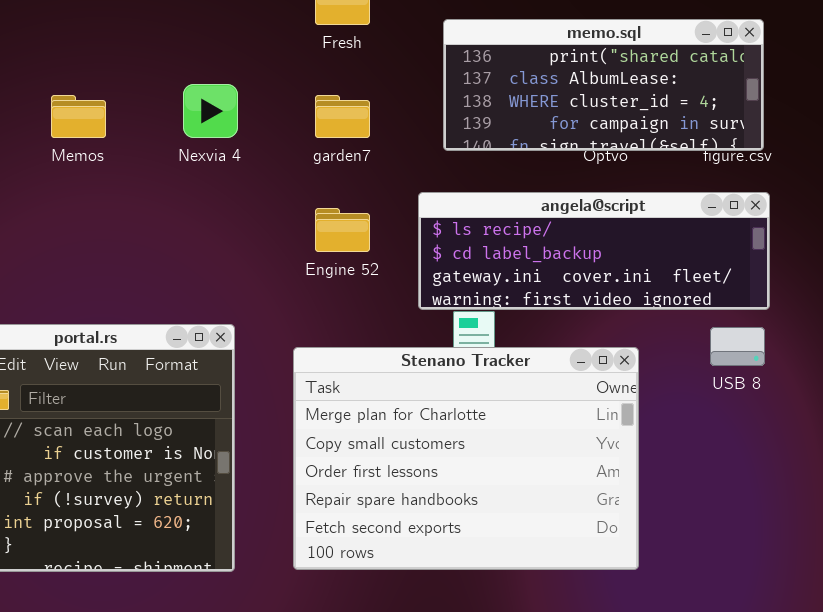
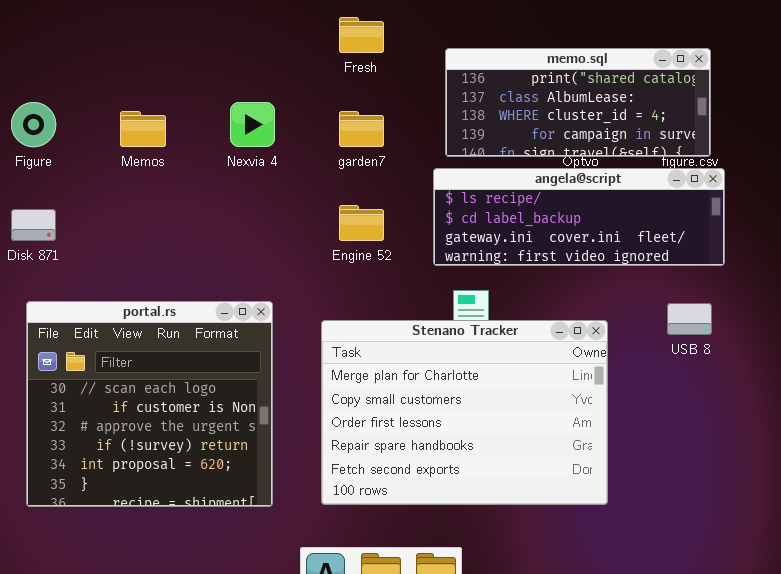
angela@script: [418,192,770,310] -> [433,168,725,266], moved

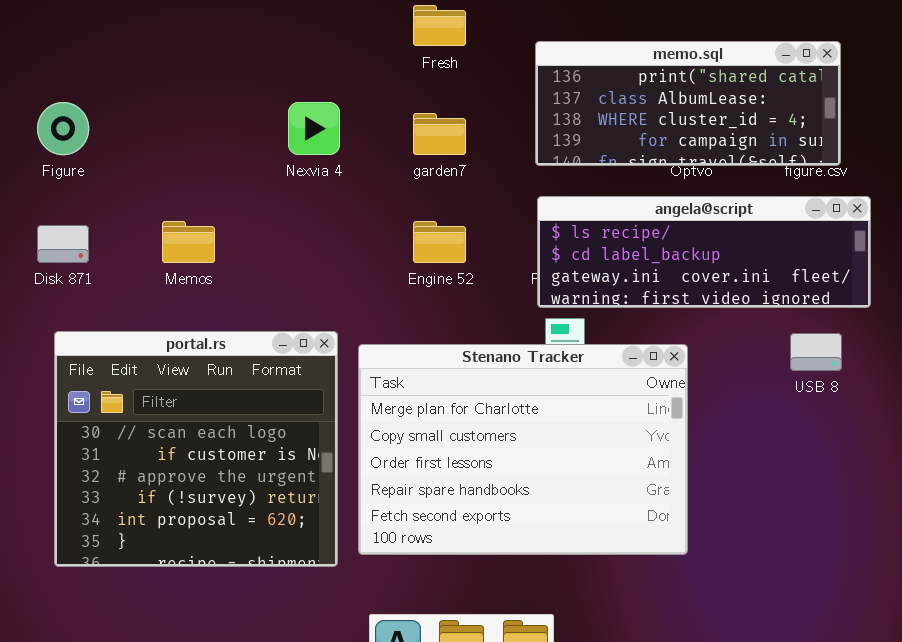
Memos: [120,111,166,147] -> [162,221,215,263], moved
angela@script: [433,168,725,266] -> [537,196,871,308], moved
Stenano Tracker: [321,320,608,505] -> [358,344,688,555], moved

